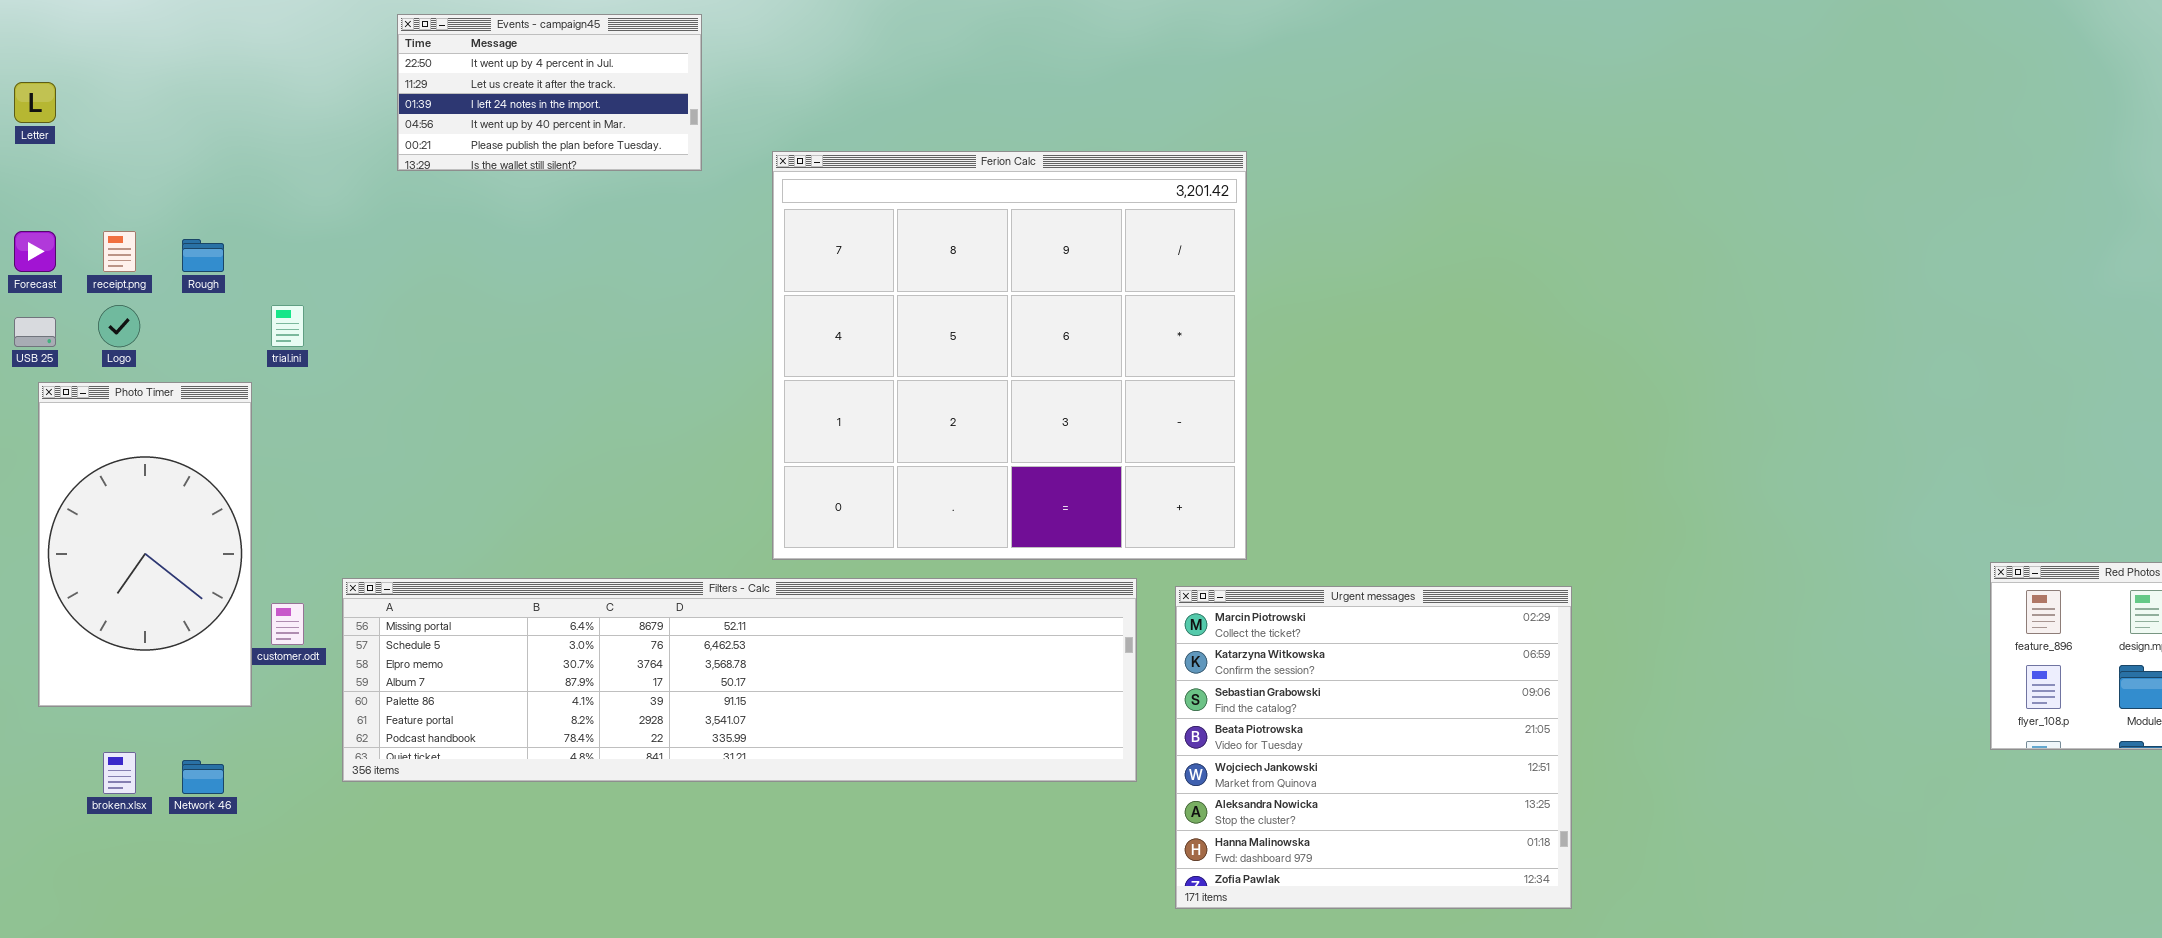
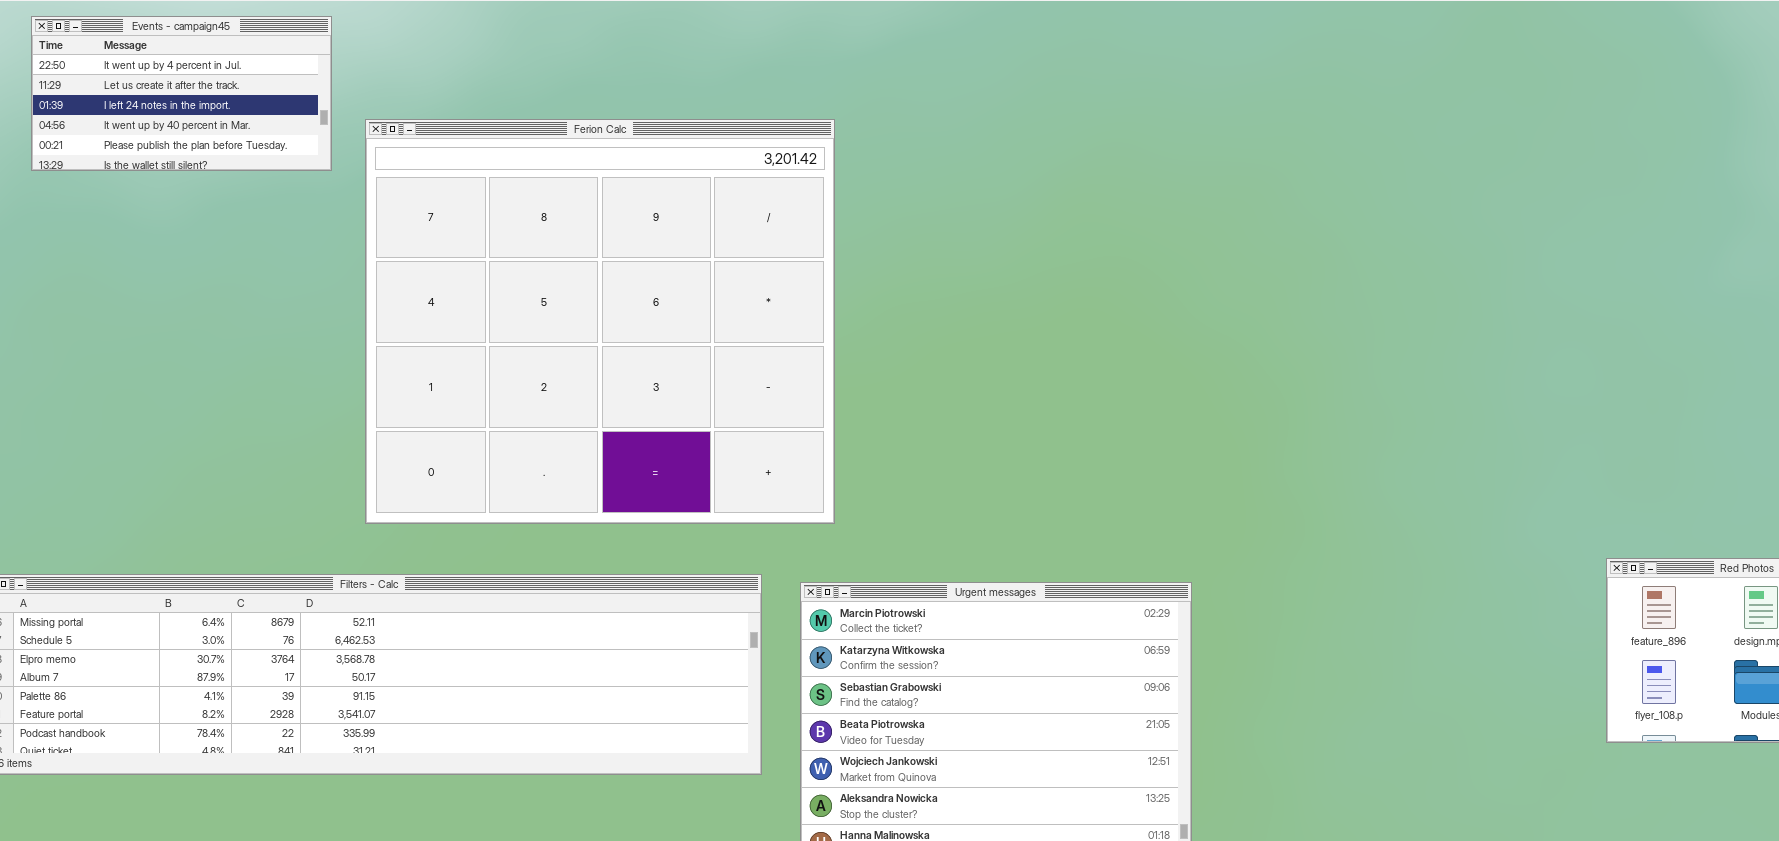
Ferion Calc: [772,151,1247,560] -> [365,119,835,524], moved

